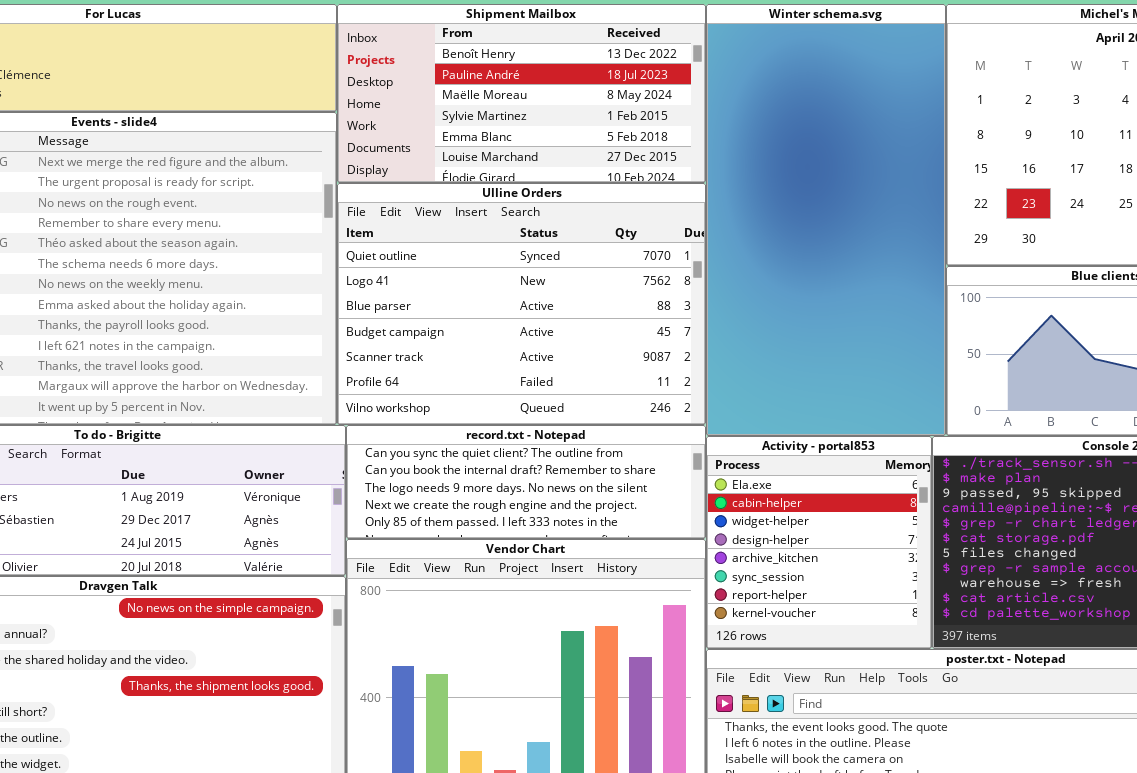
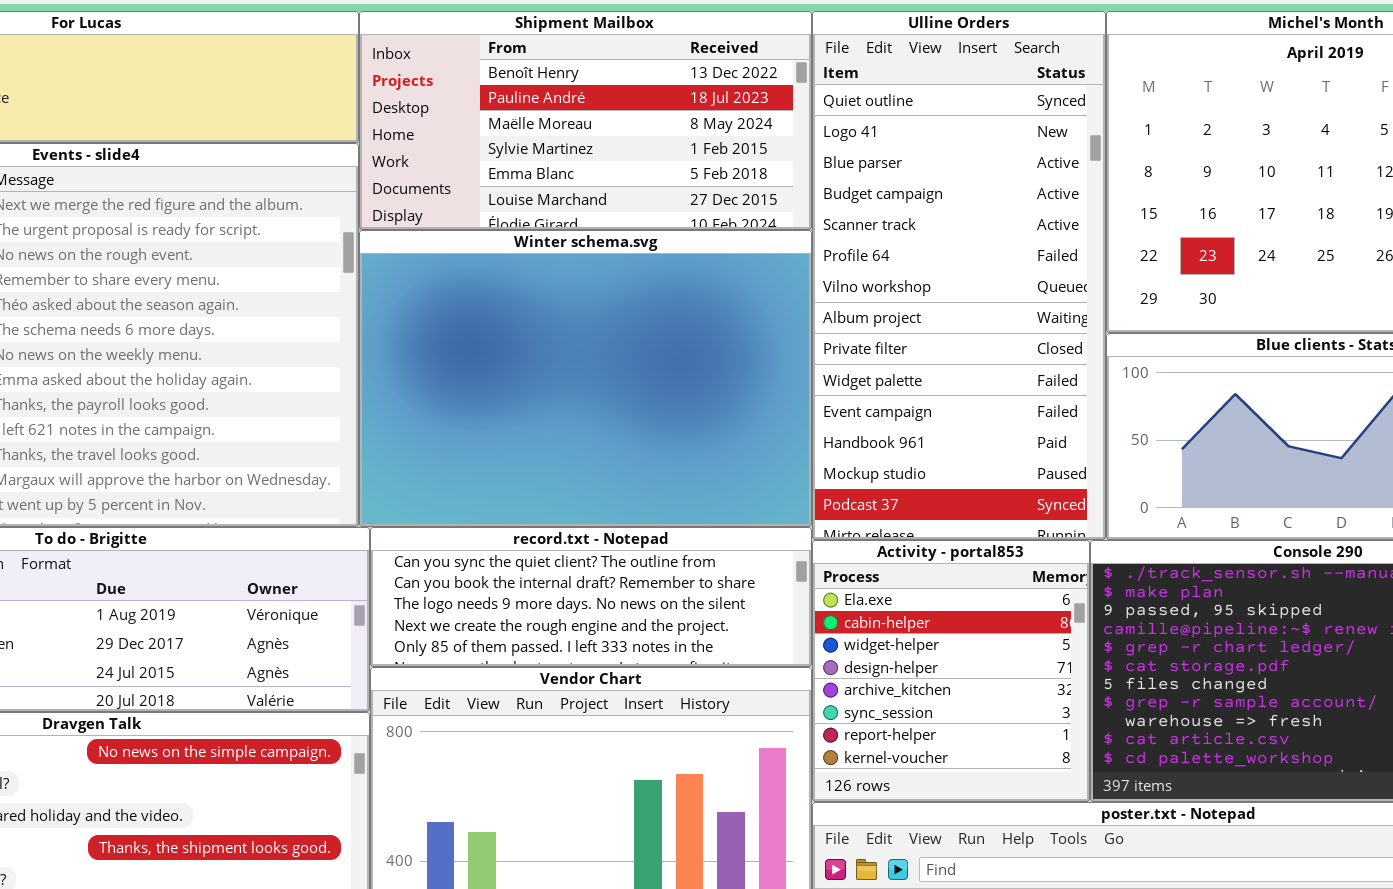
Winter schema.svg: [706,4,946,436] -> [359,230,812,527], moved, resized
Ulline Orders: [337,183,706,425] -> [812,11,1106,540], moved, resized

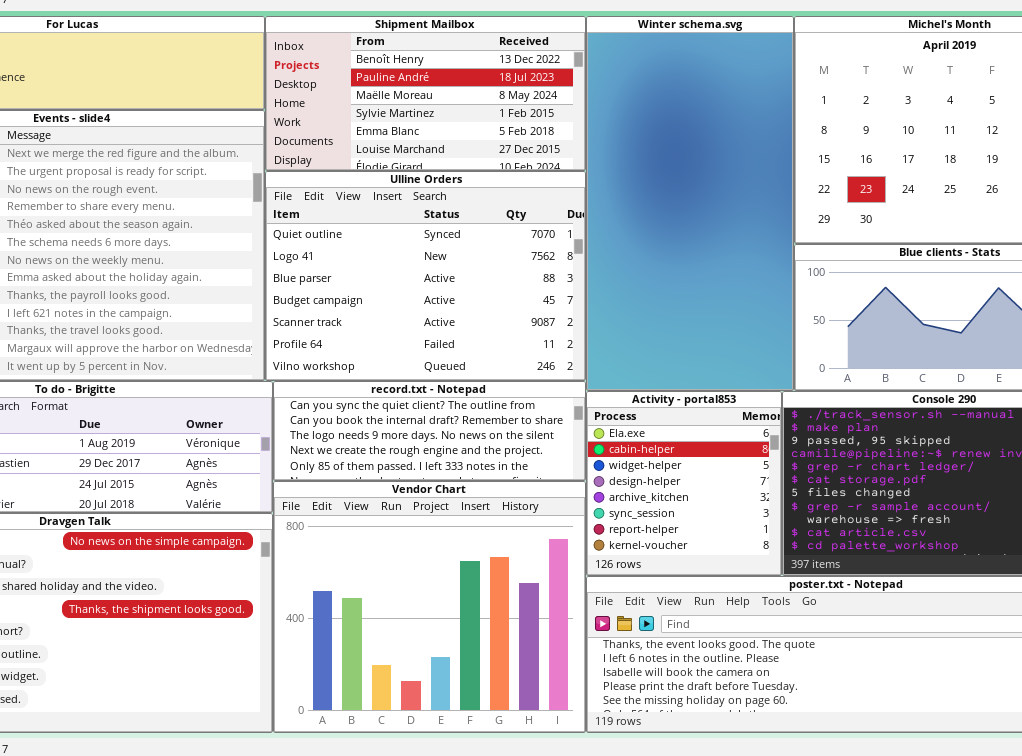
Ulline Orders: [812,11,1106,540] -> [265,171,586,381], moved, resized
Winter schema.svg: [359,230,812,527] -> [586,16,794,391], moved, resized

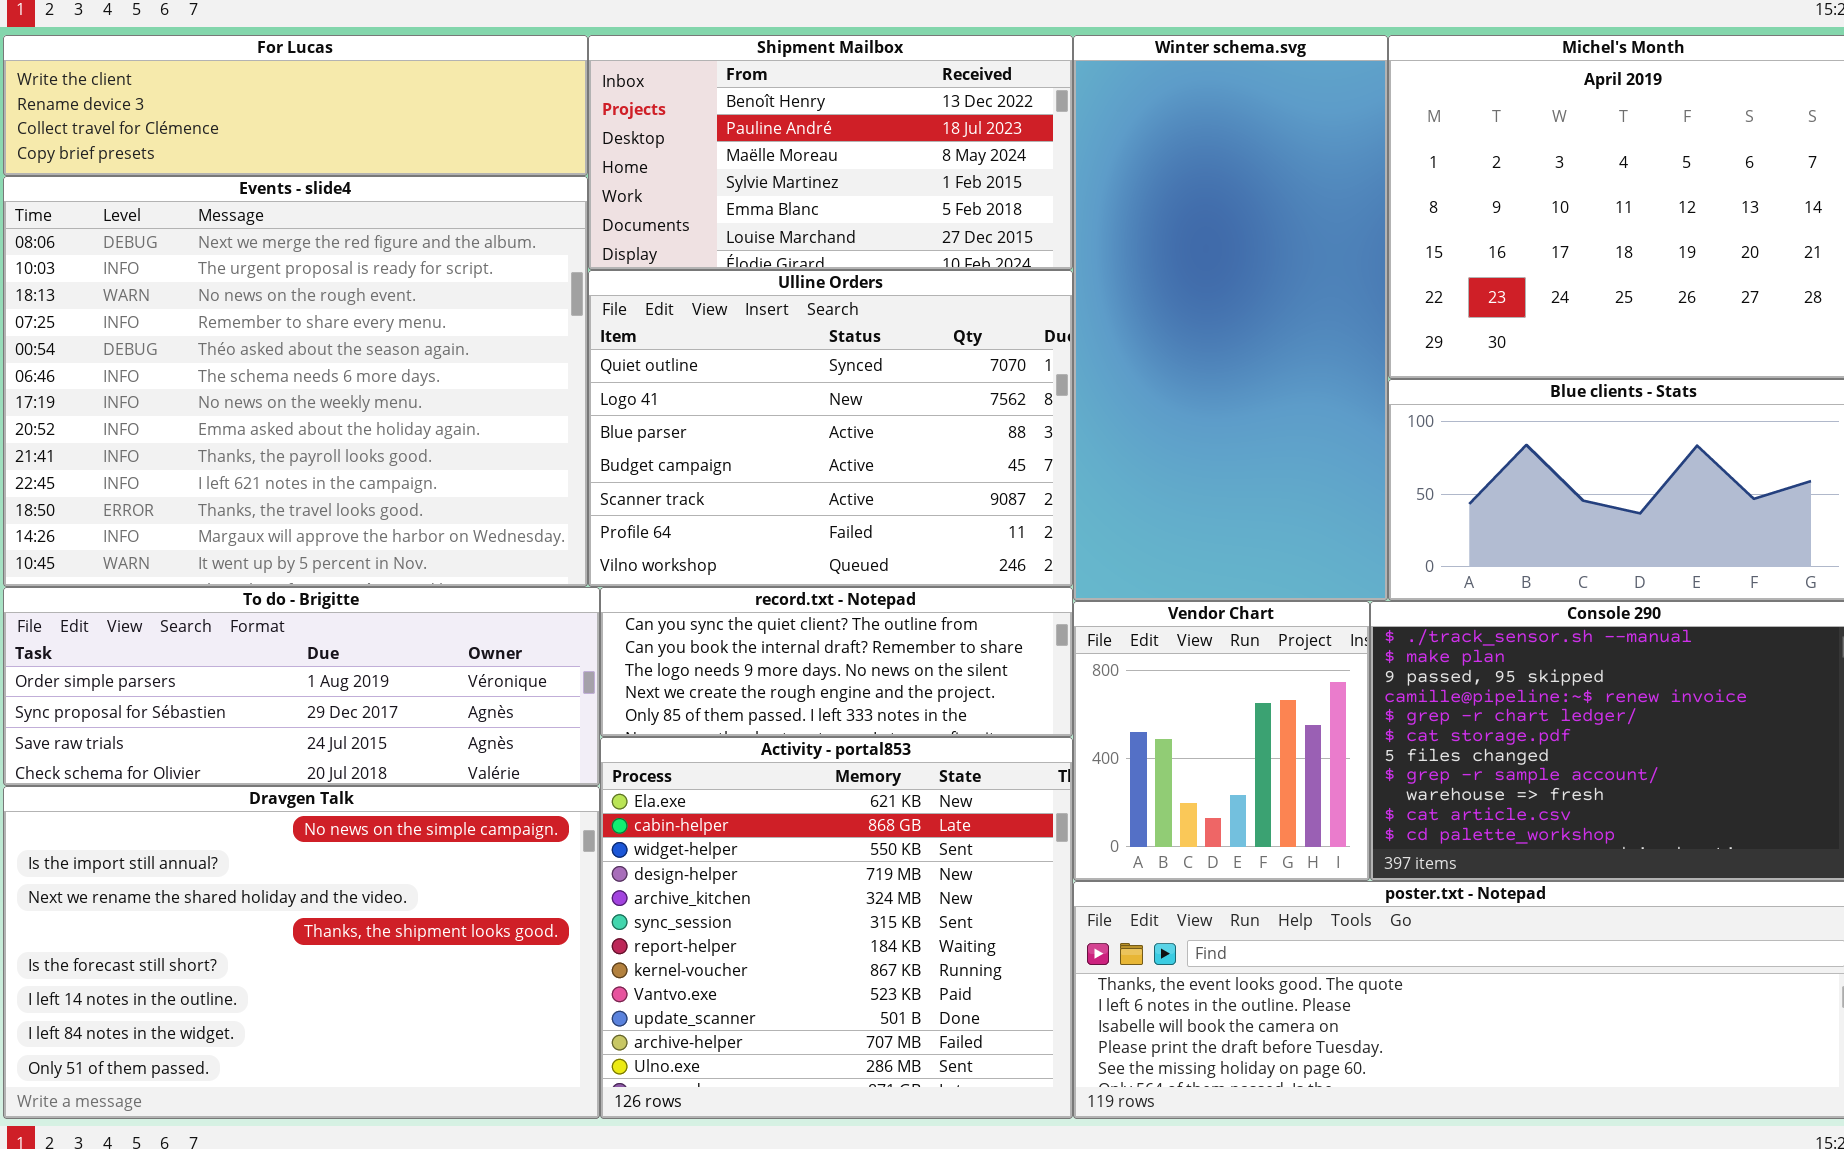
Activity - portal853: [586,391,782,576] -> [600,737,1073,1119], moved, resized
Vendor Chart: [273,481,586,733] -> [1073,601,1370,881], moved, resized

